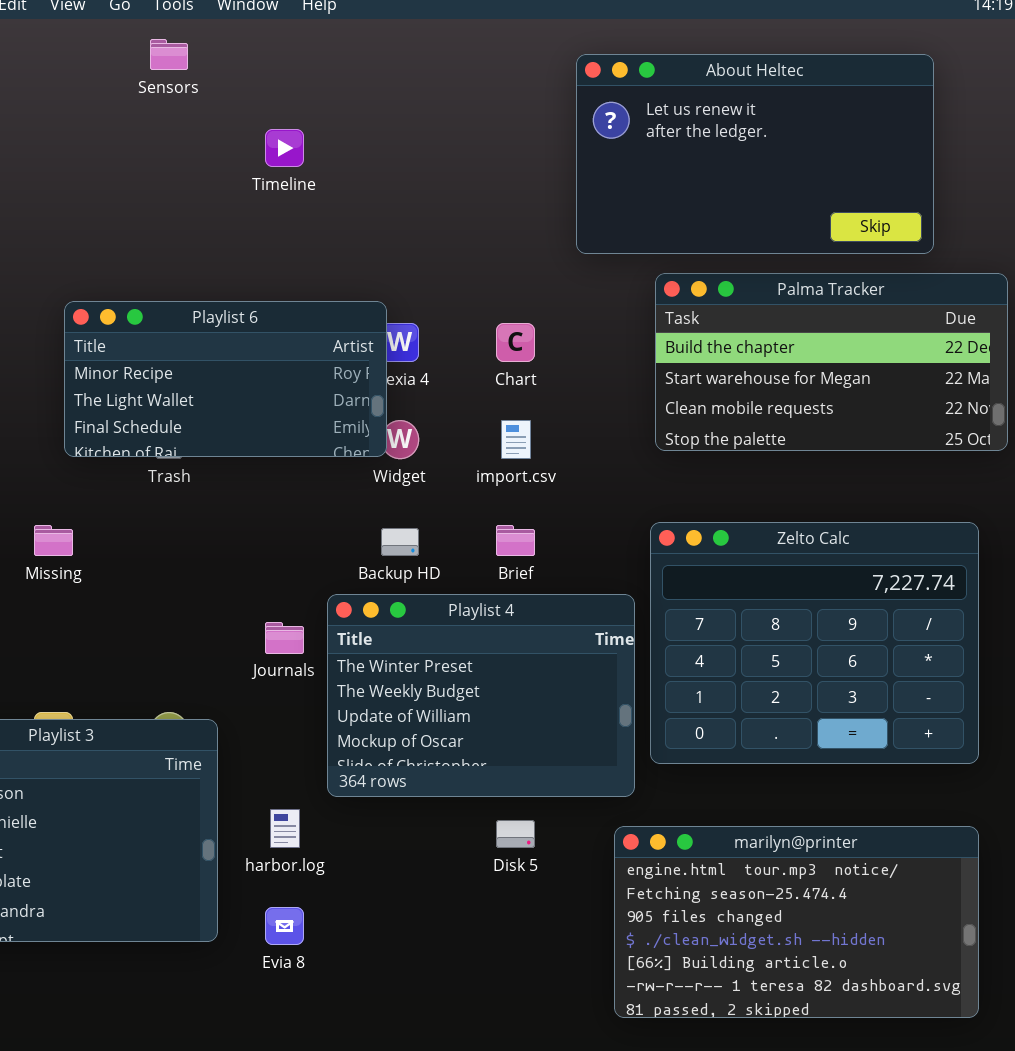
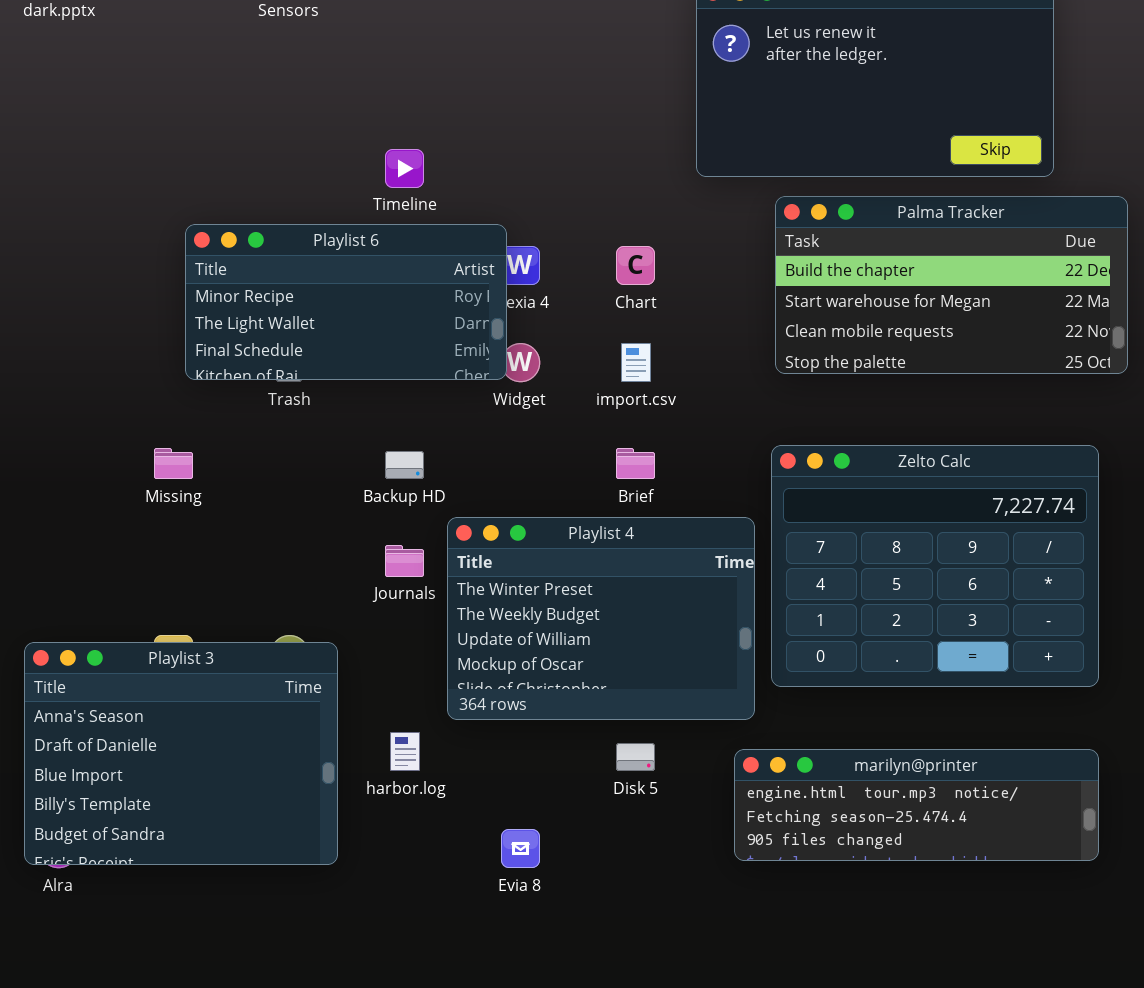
Timeline: [265,129,304,167] -> [385,149,424,188], moved
Backup HD: [381,528,419,556] -> [385,451,424,479], moved
marilyn@printer: [614,826,979,1018] -> [734,749,1099,861], resized
Evia 8: [265,907,304,945] -> [501,829,540,868], moved

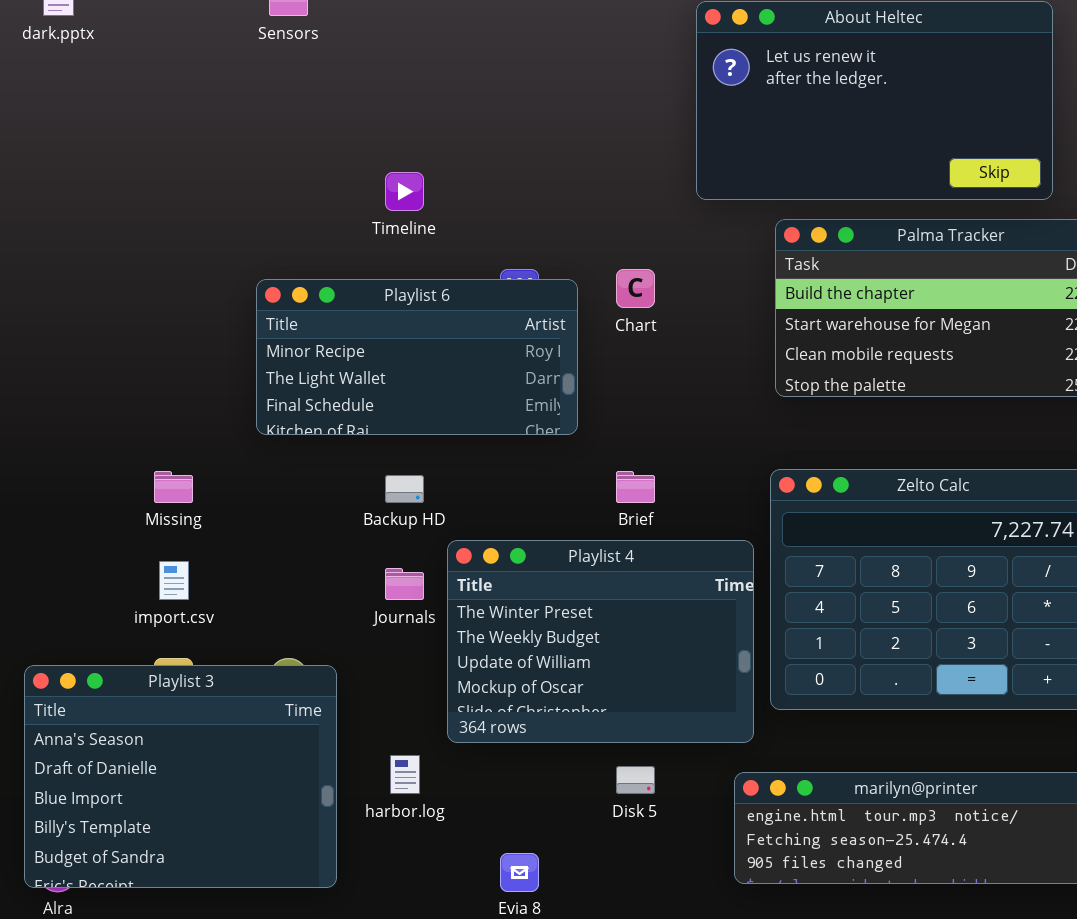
Playlist 6: [185,224,507,380] -> [256,279,578,435], moved
import.csv: [621,343,651,382] -> [159,561,189,600], moved

